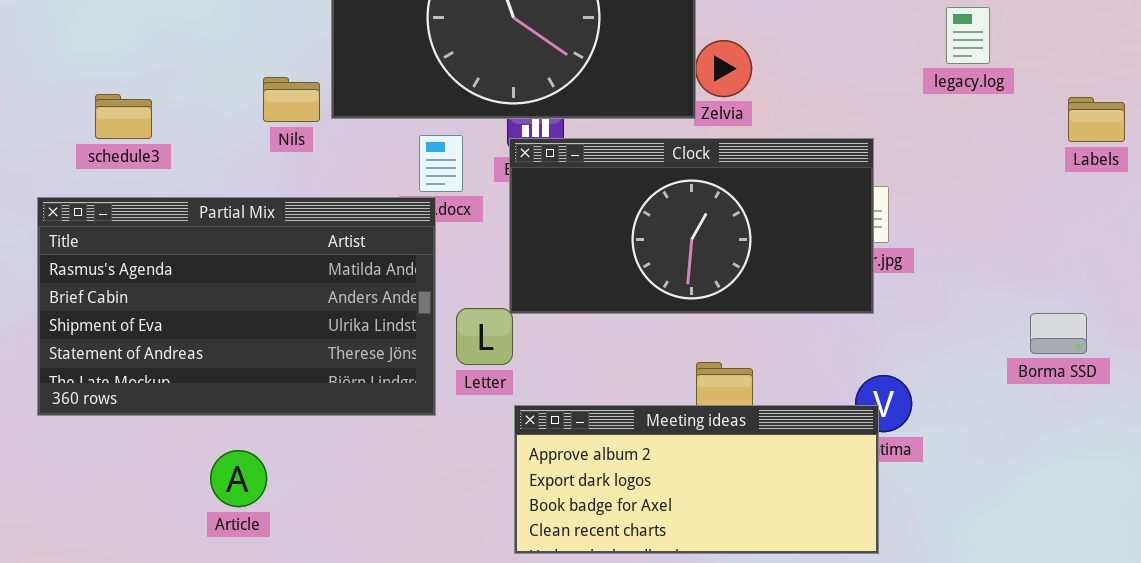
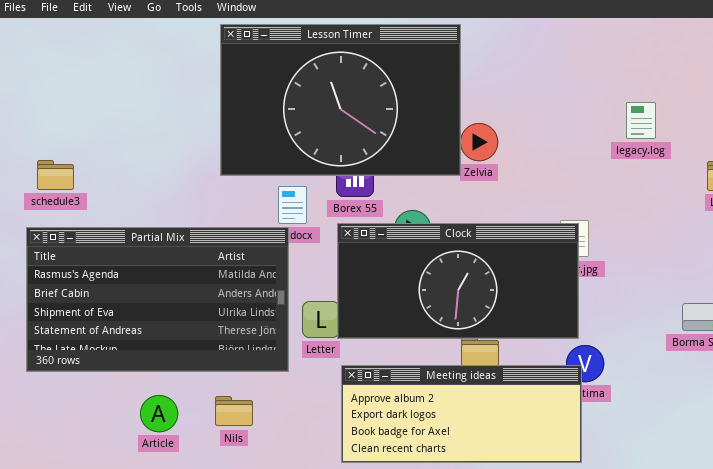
Nils: [263,77,320,122] -> [215,396,253,426], moved
schedule3: [95,94,152,139] -> [37,160,74,190], moved
Clock: [509,138,874,314] -> [337,223,579,339], moved

